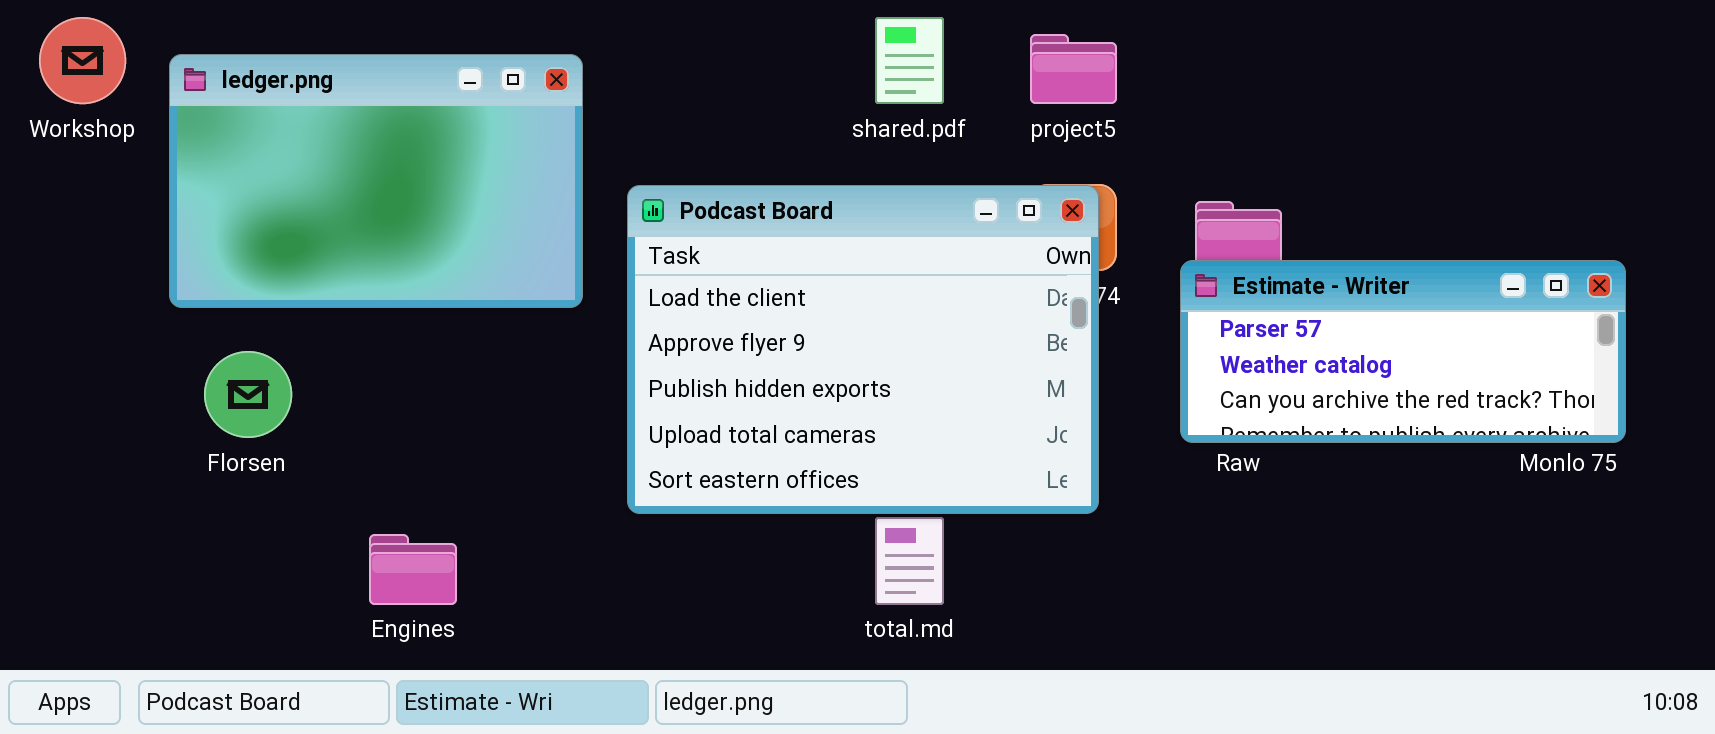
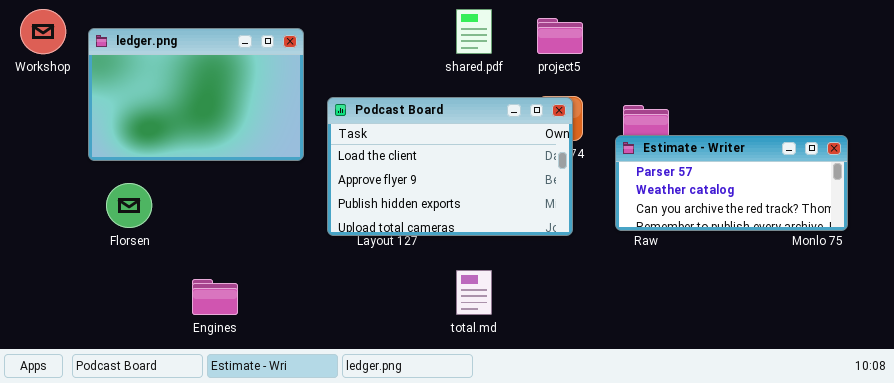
Podcast Board: [627,185,1099,514] -> [327,97,573,236], resized

